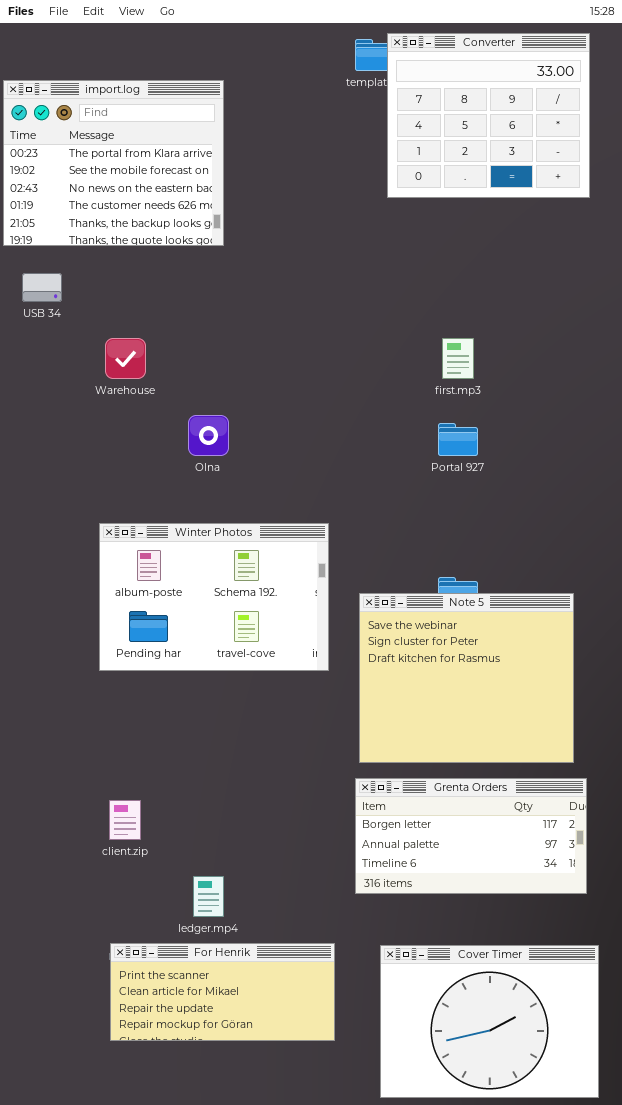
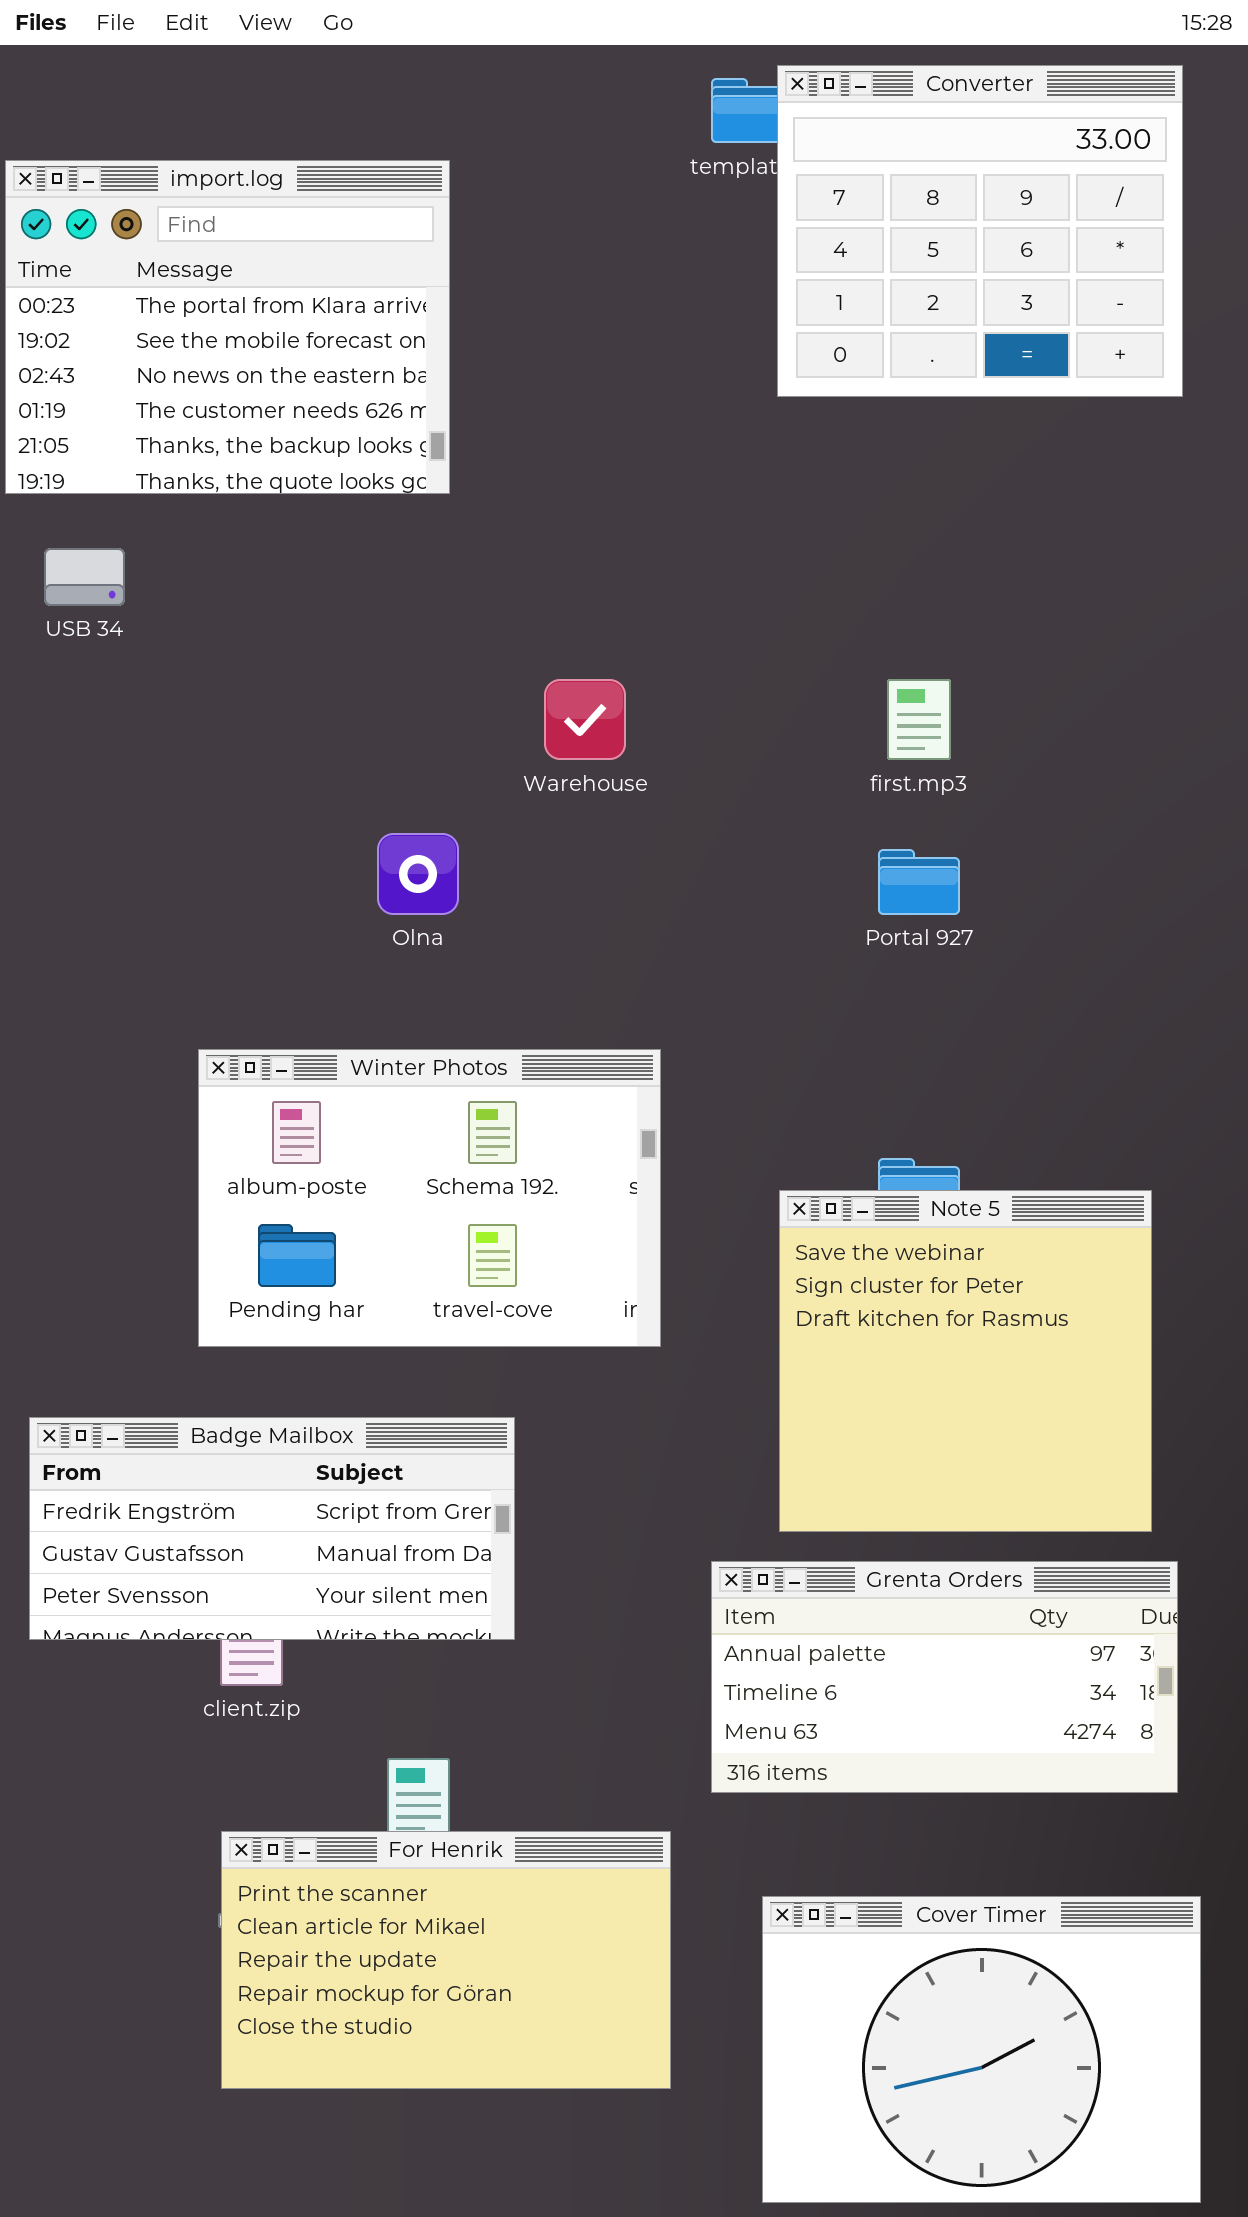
Warehouse: [105,338,146,379] -> [544,679,626,760], moved
Note 5: [359,593,574,763] -> [779,1190,1152,1532], resized
Badge Mailbox: none -> [29,1417,515,1640], opened
Grenta Orders: [355,778,587,894] -> [711,1561,1178,1793], scrolled down 1 row
For Henrik: [110,943,335,1041] -> [221,1831,671,2089], resized

